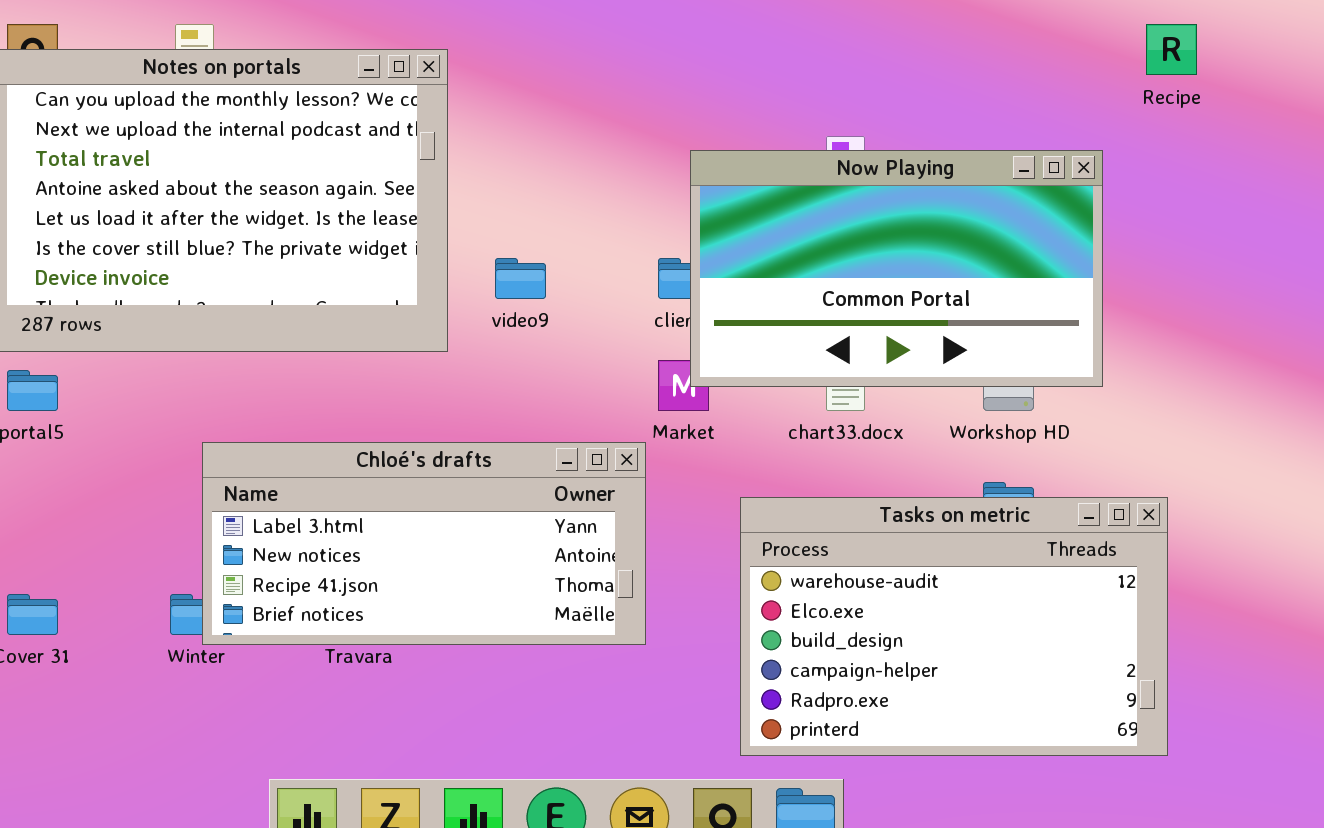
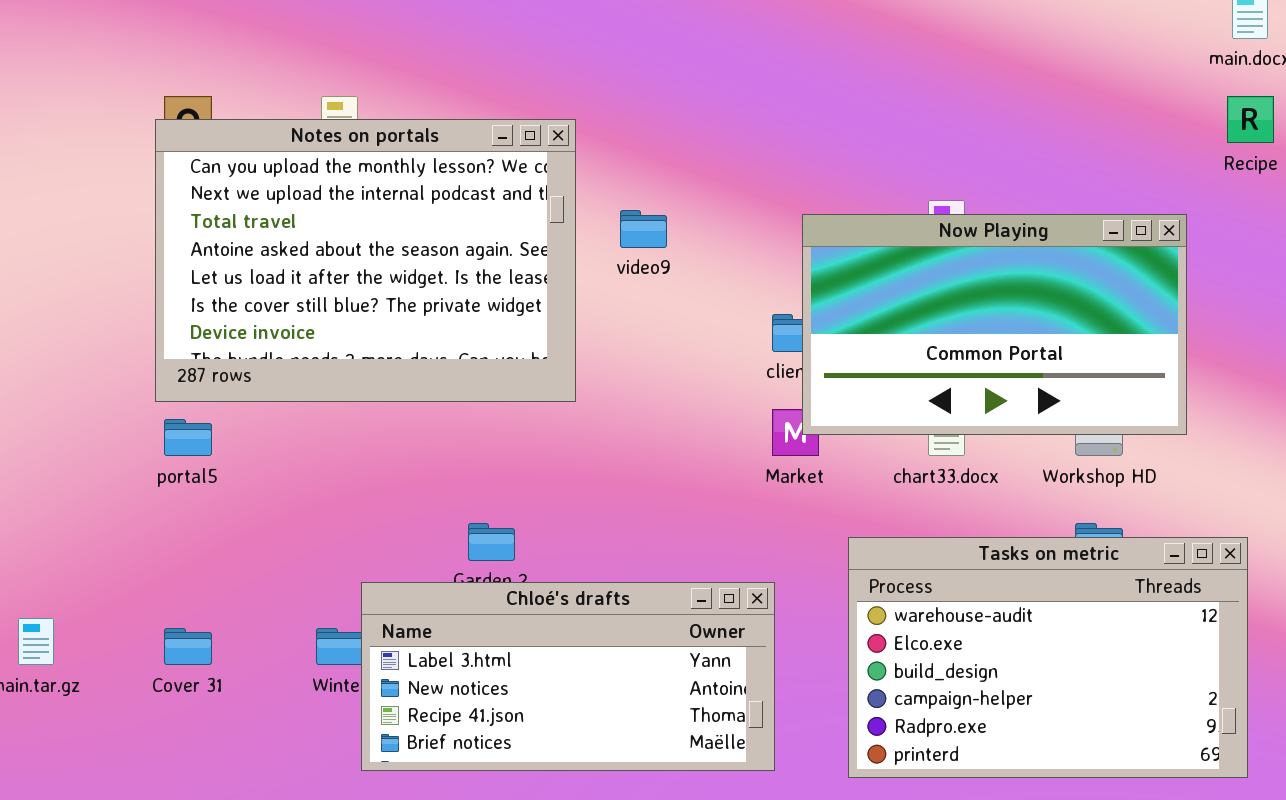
video9: [495,258,546,299] -> [620,210,667,248], moved
Chloé's drafts: [202,442,646,645] -> [361,582,775,771], moved

